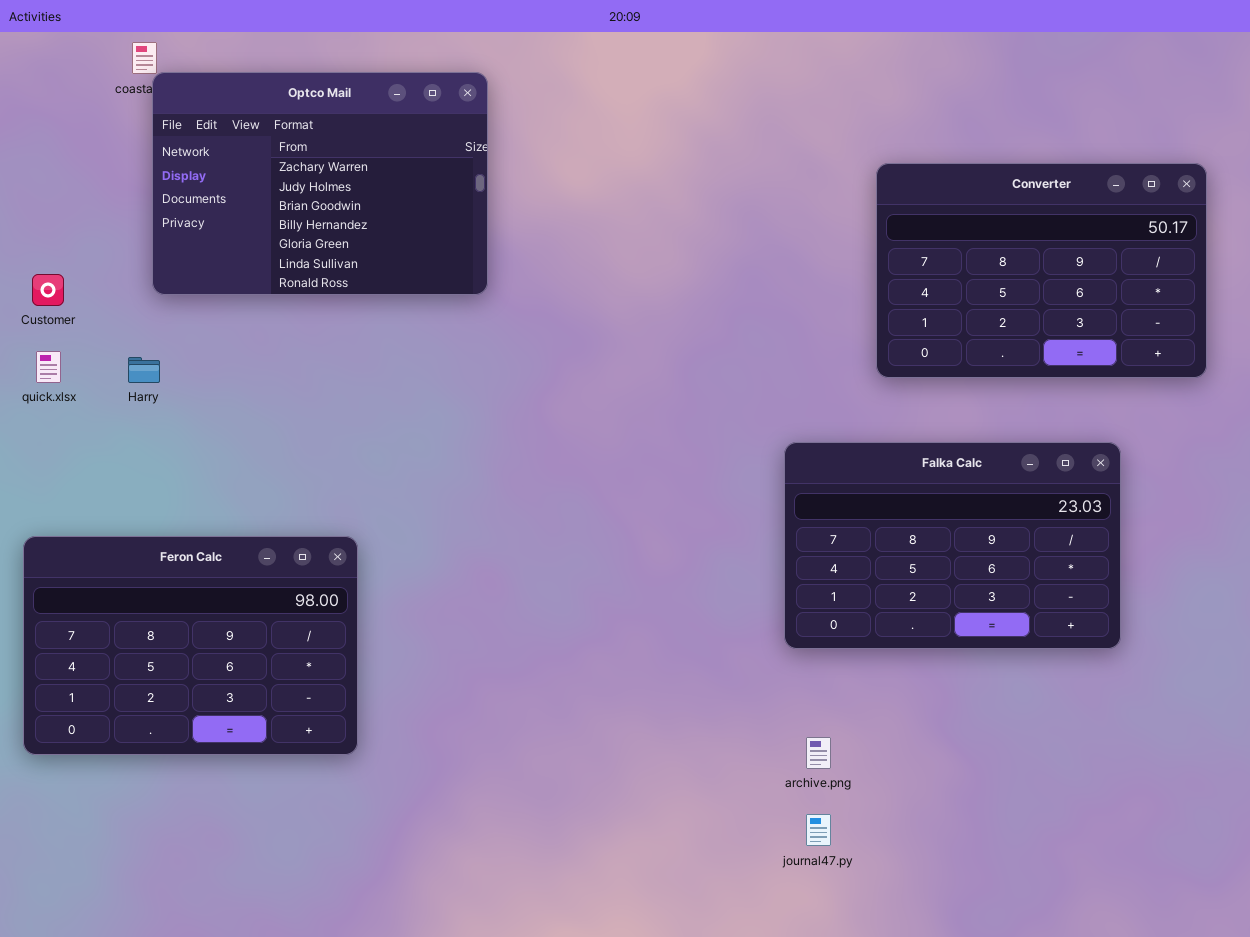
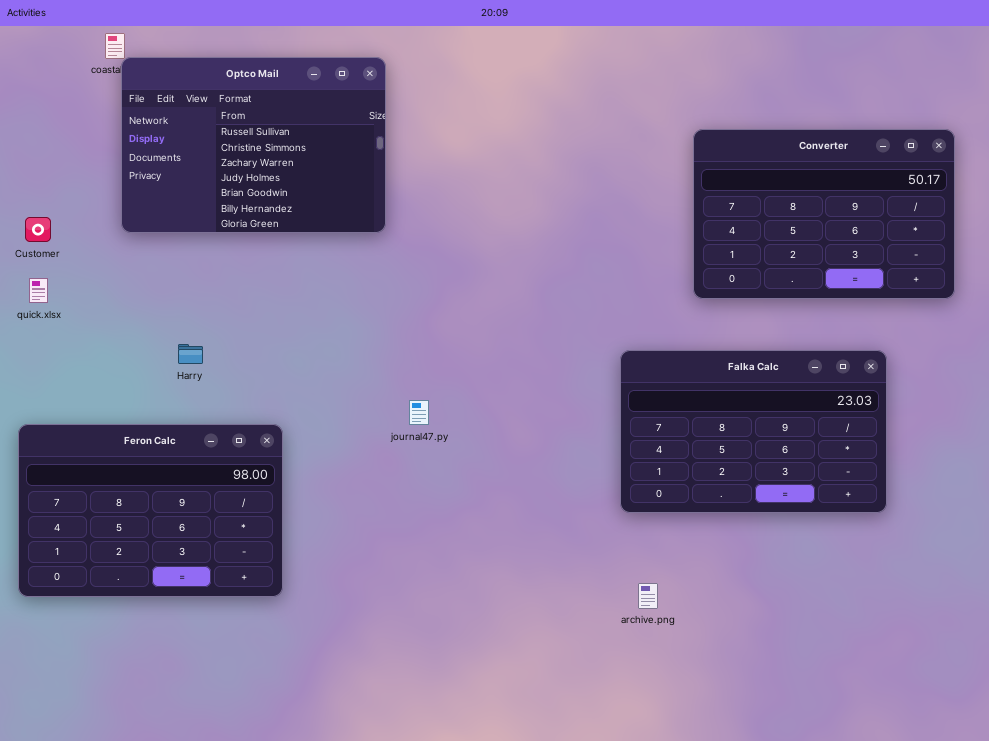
Optco Mail: [152,72,488,295] -> [121,57,386,233], scrolled up 2 rows
Harry: [128,357,160,383] -> [178,344,203,364], moved
journal47.py: [806,814,831,846] -> [409,400,429,425], moved

